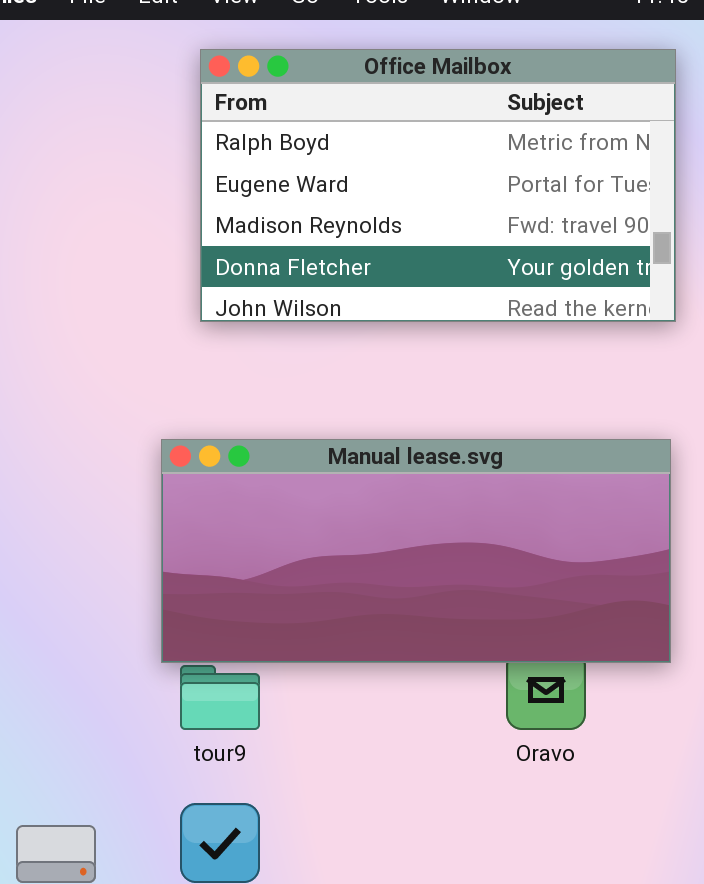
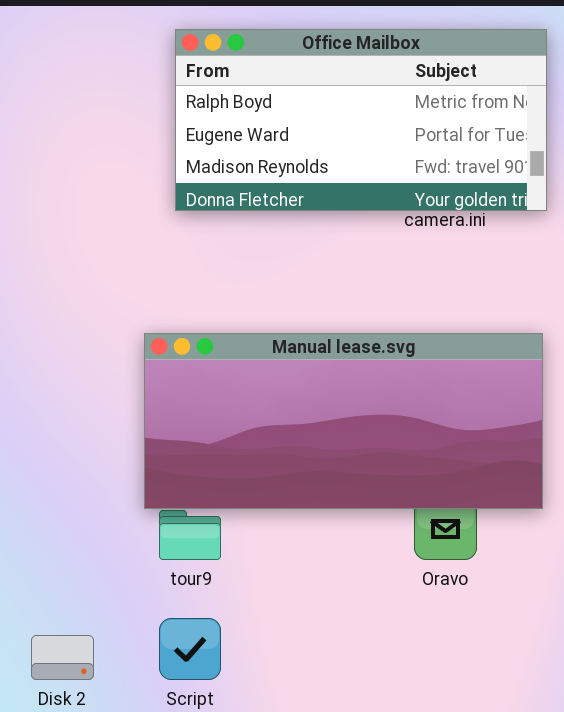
Office Mailbox: [200,49,676,322] -> [175,29,547,211], resized

